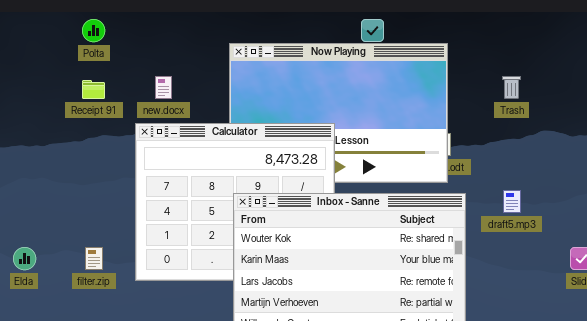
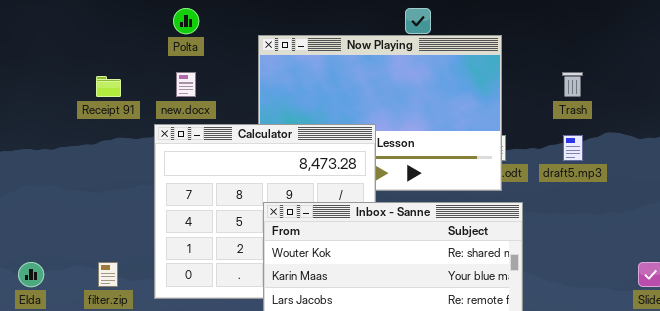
Polta: [82,19,105,42] -> [173,8,199,34], moved
draft5.mp3: [503,190,521,213] -> [563,135,583,161], moved

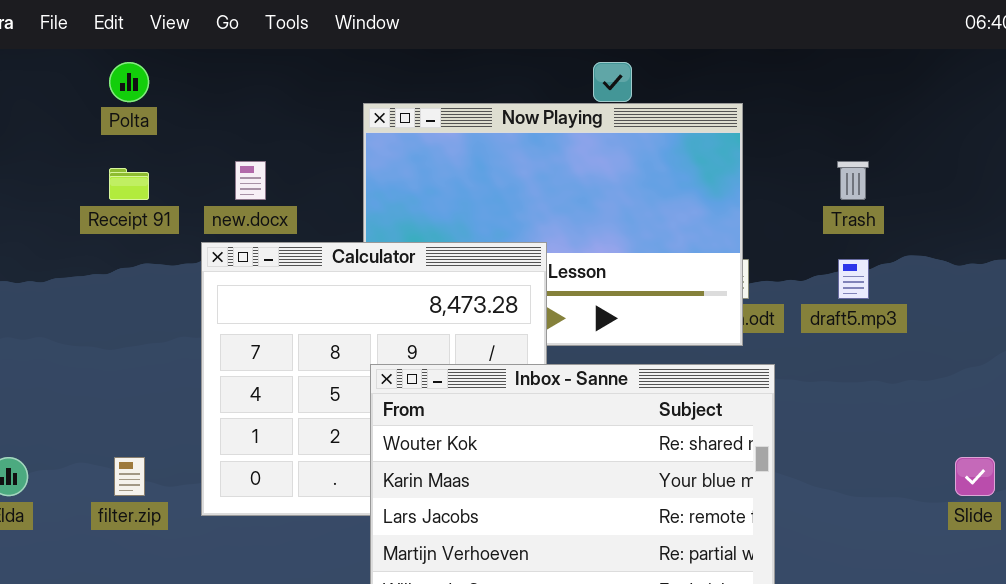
Polta: [173,8,199,34] -> [109,62,149,102], moved

